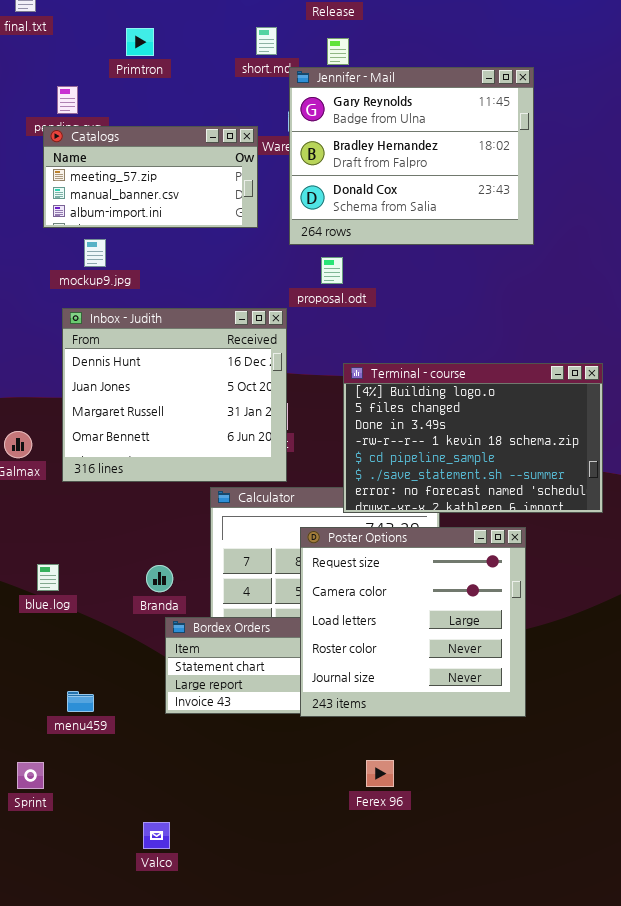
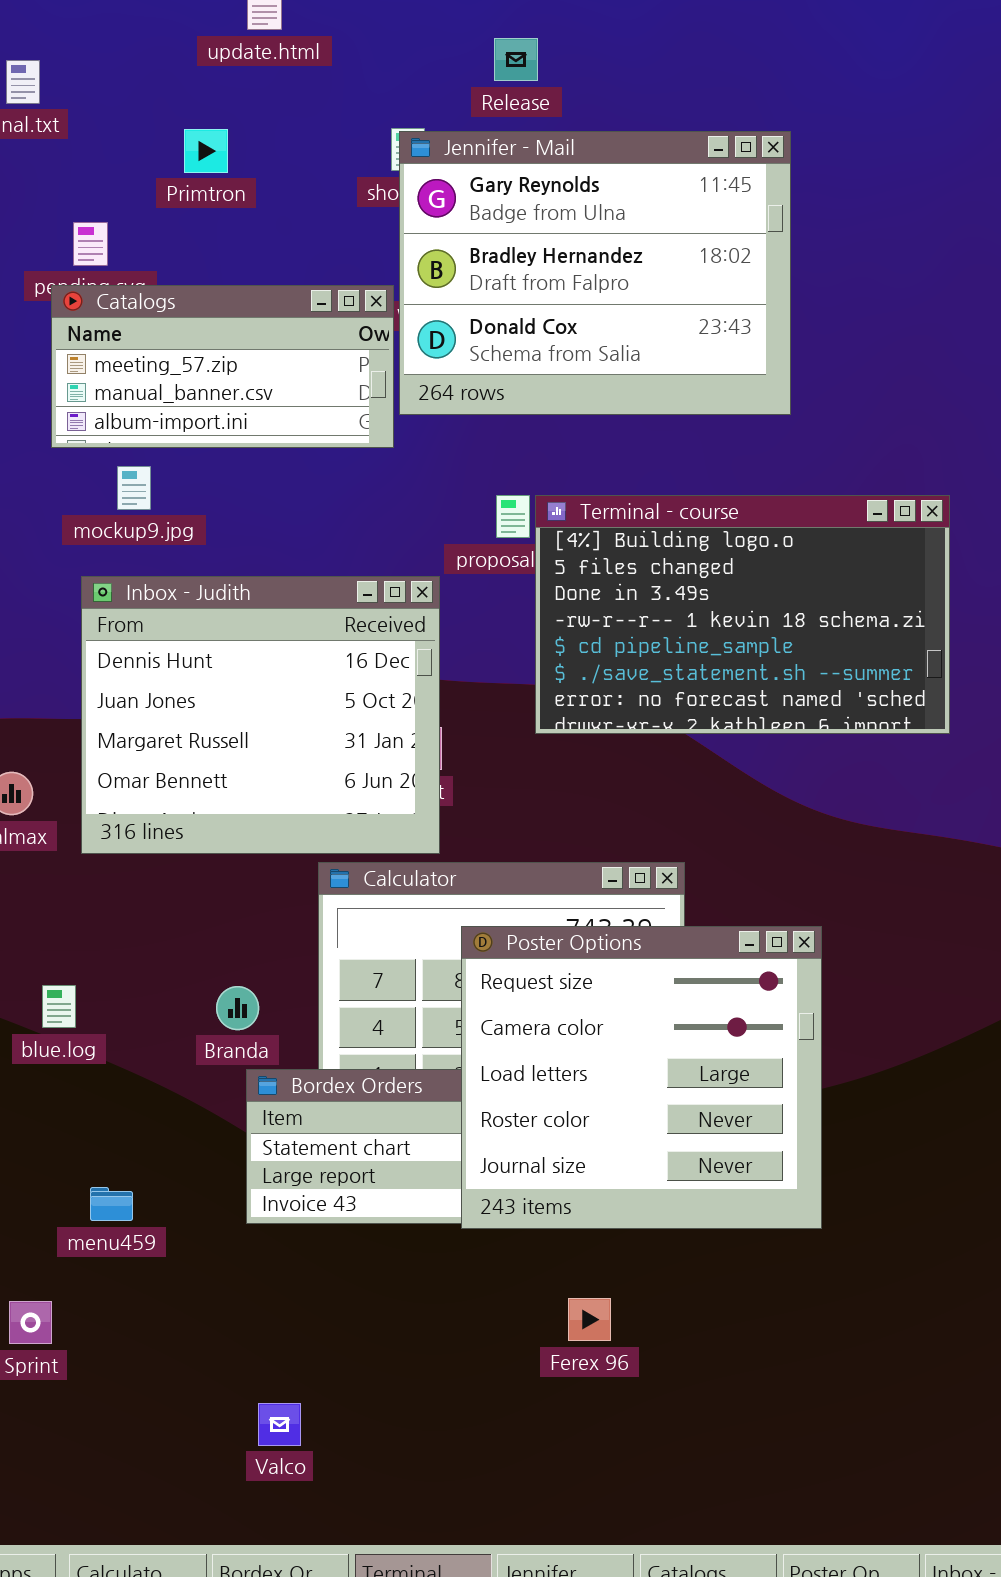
Jennifer - Mail: [289,67,534,245] -> [399,131,791,415], moved
Terminal - course: [343,363,603,513] -> [535,495,950,734], moved
Valco: [143,822,170,849] -> [258,1403,301,1446], moved

